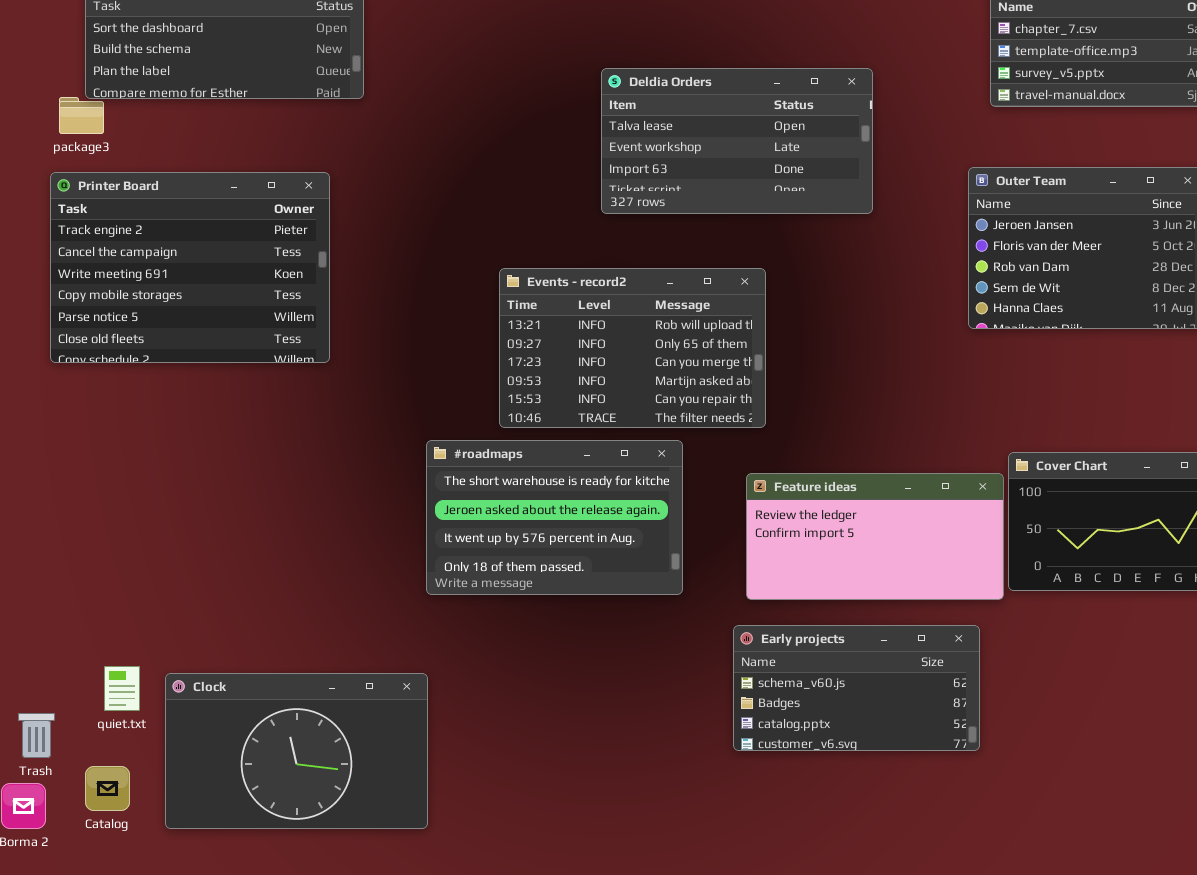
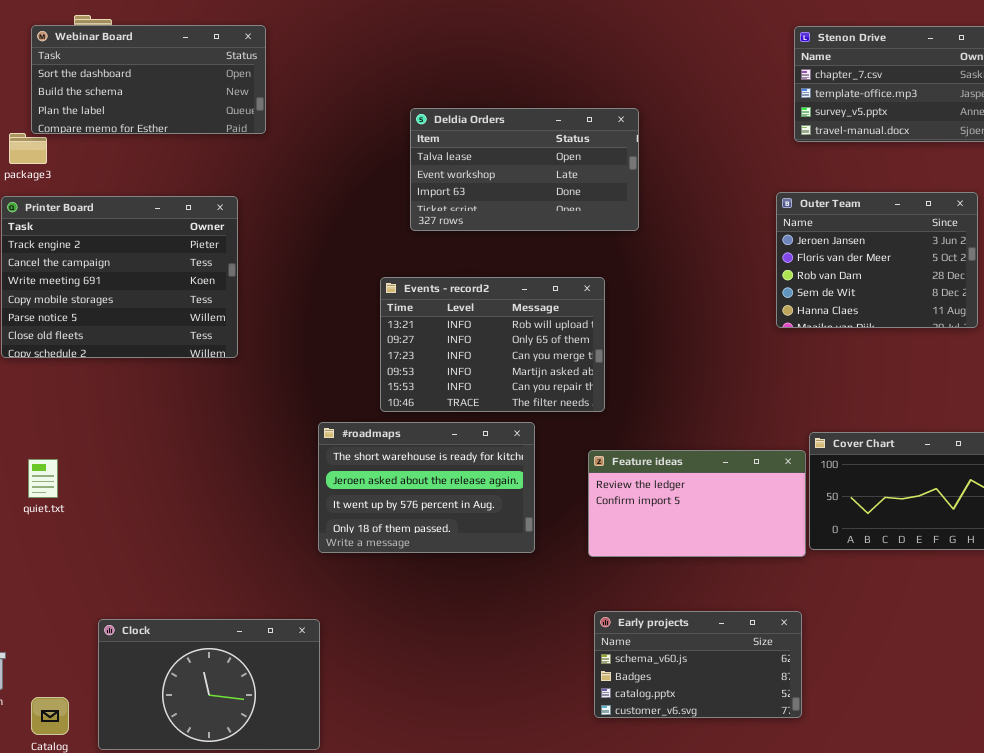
Deldia Orders: [601,68,873,214] -> [410,108,639,231], moved
Early projects: [733,625,980,751] -> [594,611,802,718], moved
quiet.txt: [104,666,140,711] -> [28,459,58,498], moved

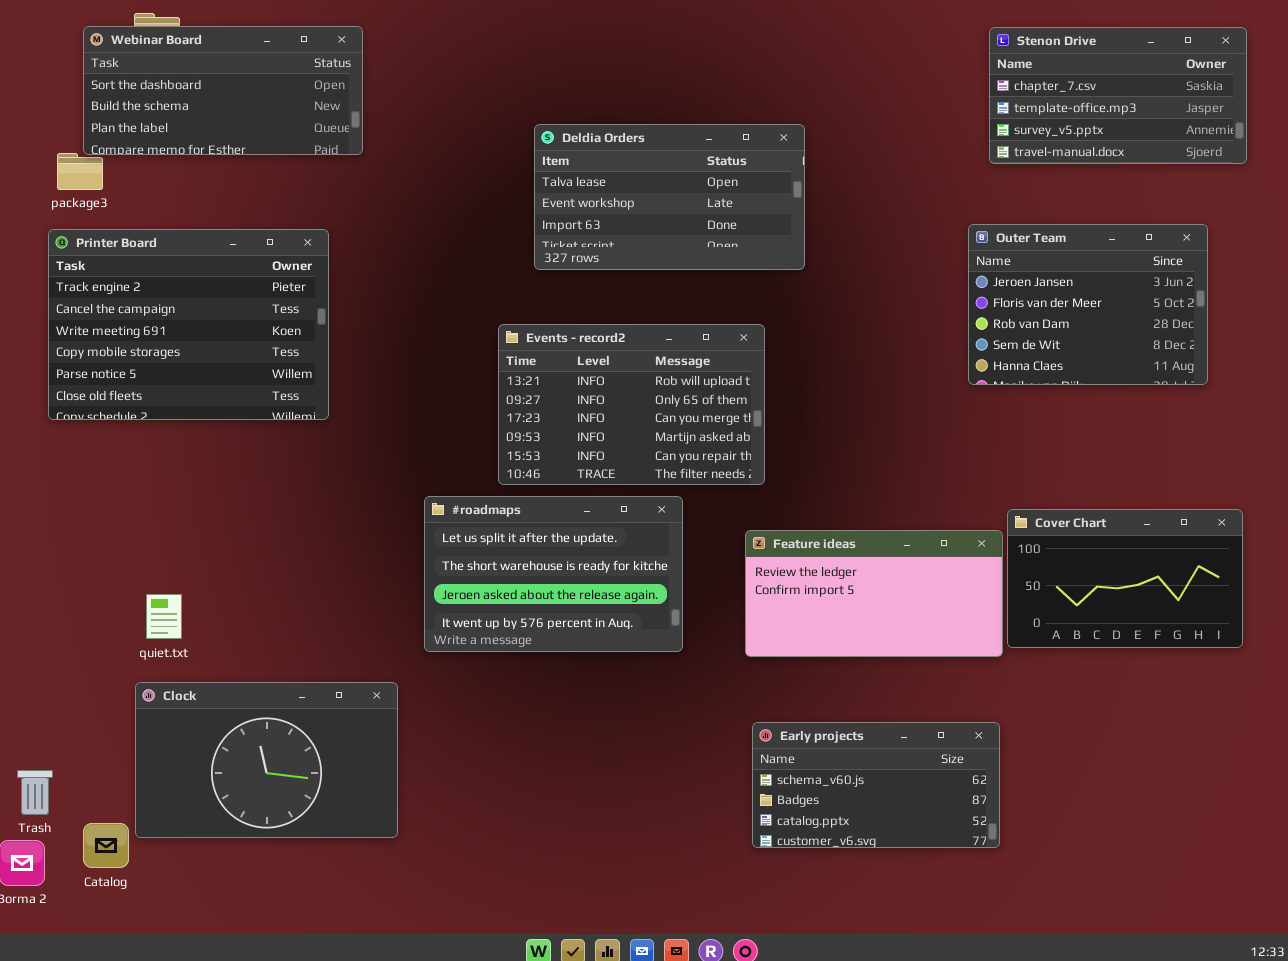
#roadmaps: [318,422,535,553] -> [424,496,683,652], scrolled up 1 row
quiet.txt: [28,459,58,498] -> [146,594,182,639], moved
Clock: [98,619,320,750] -> [135,682,398,838], moved

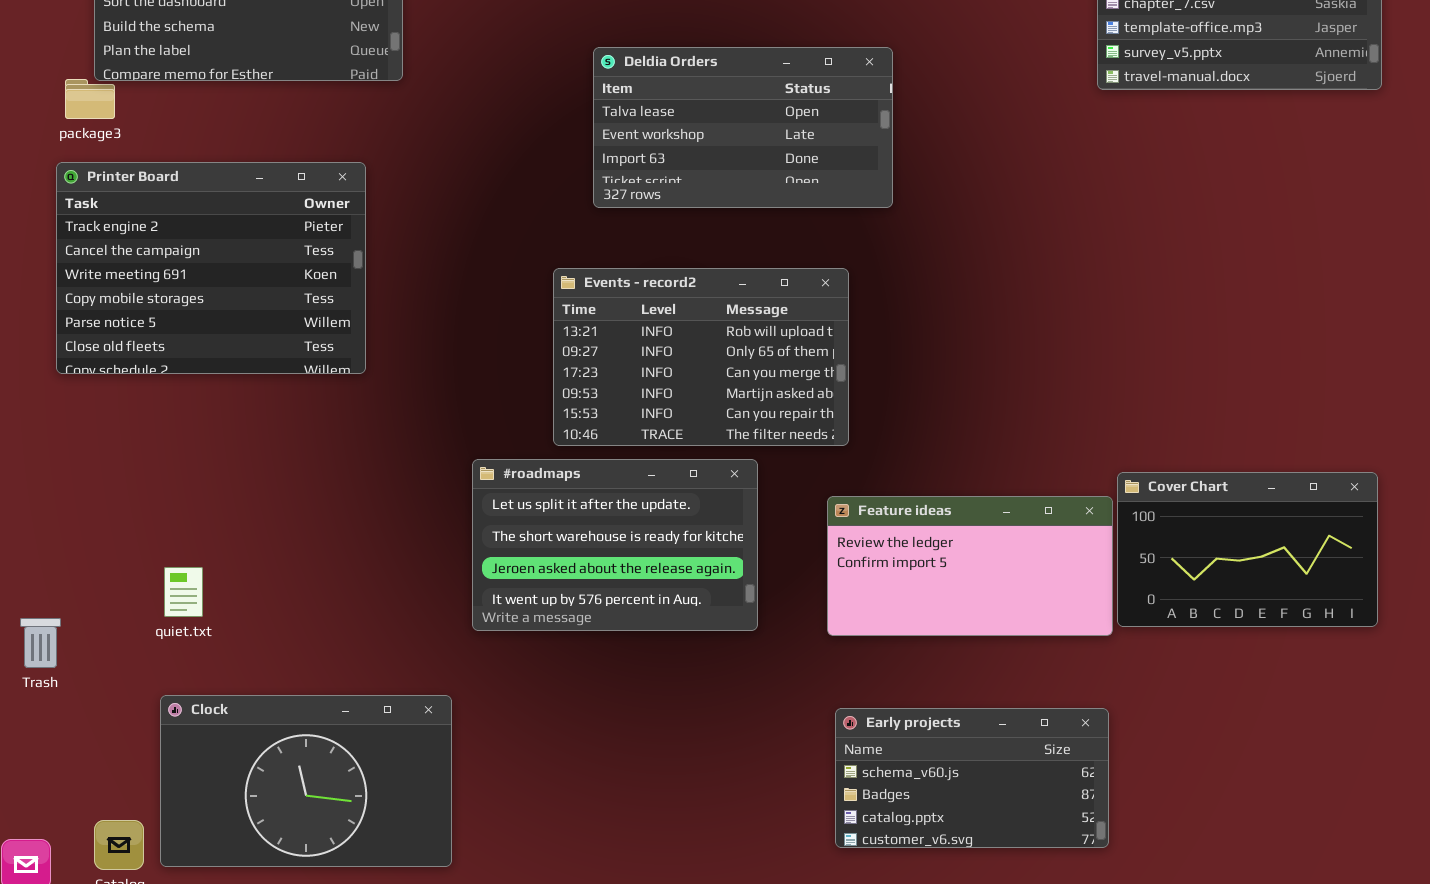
Outer Team: [968,224,1208,385] -> none, closed
Clock: [135,682,398,838] -> [160,695,452,867], moved
Trash: [17,770,53,815] -> [20,618,61,668], moved

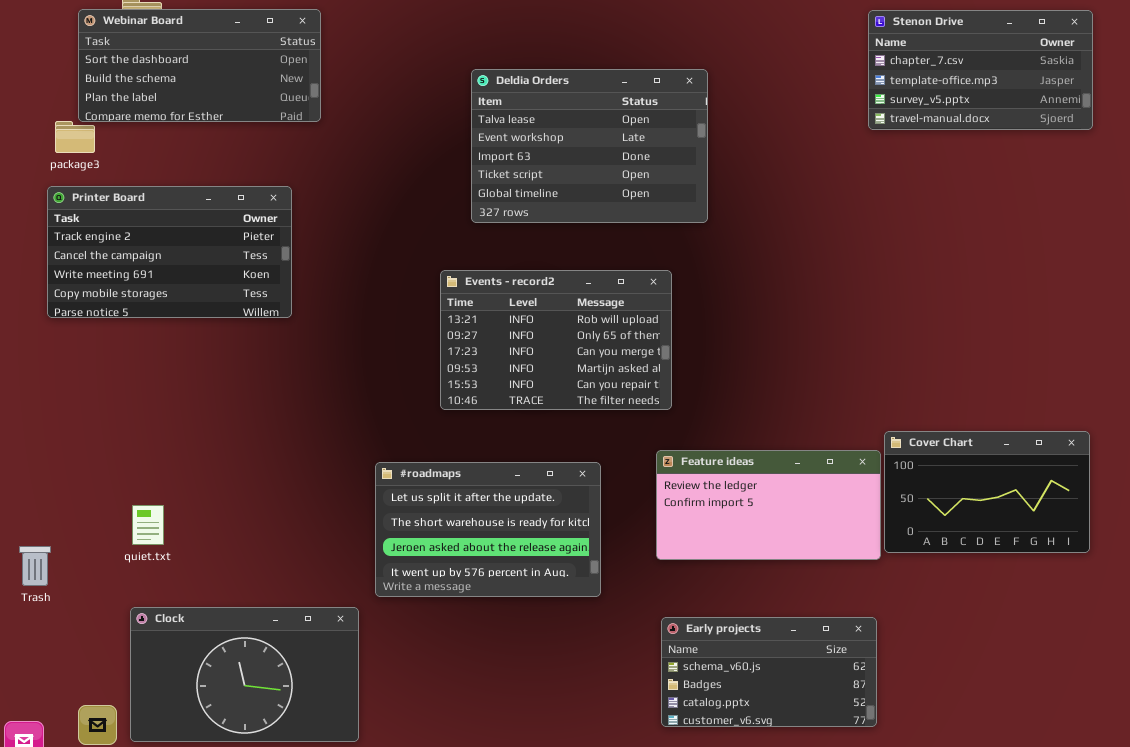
Deldia Orders: [593,47,893,208] -> [471,69,708,223], resized
Printer Board: [56,162,366,374] -> [47,186,292,318], resized
#roadmaps: [472,459,758,631] -> [375,462,601,597], moved

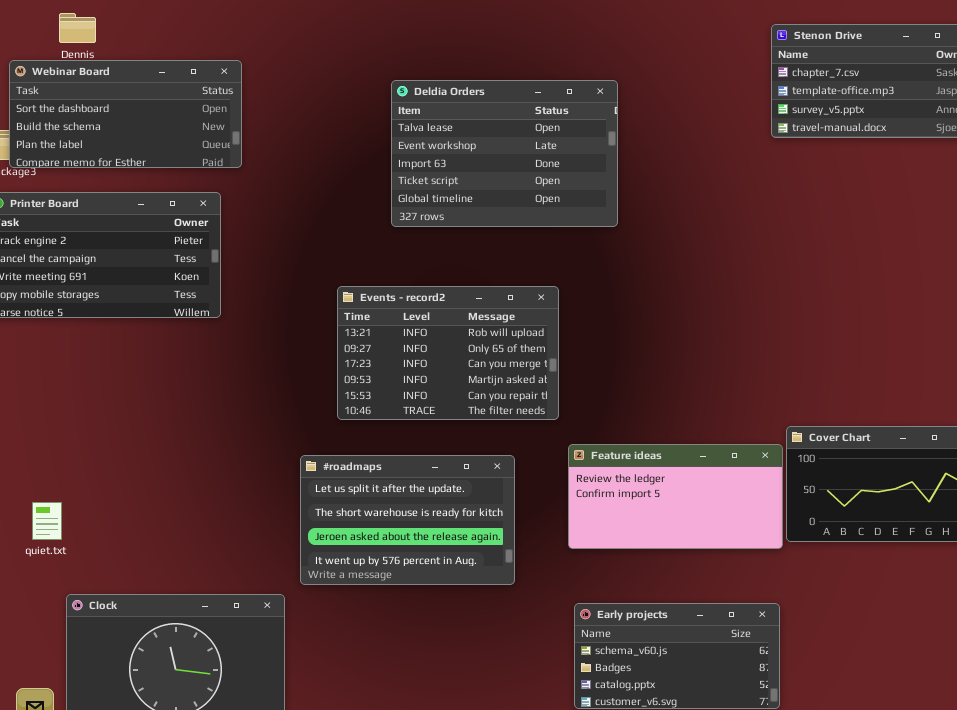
Webinar Board: [78,9,321,122] -> [9,60,242,168], moved
Events - record2: [440,270,672,410] -> [337,286,559,420], moved
quiet.txt: [132,505,164,545] -> [32,502,62,540], moved

